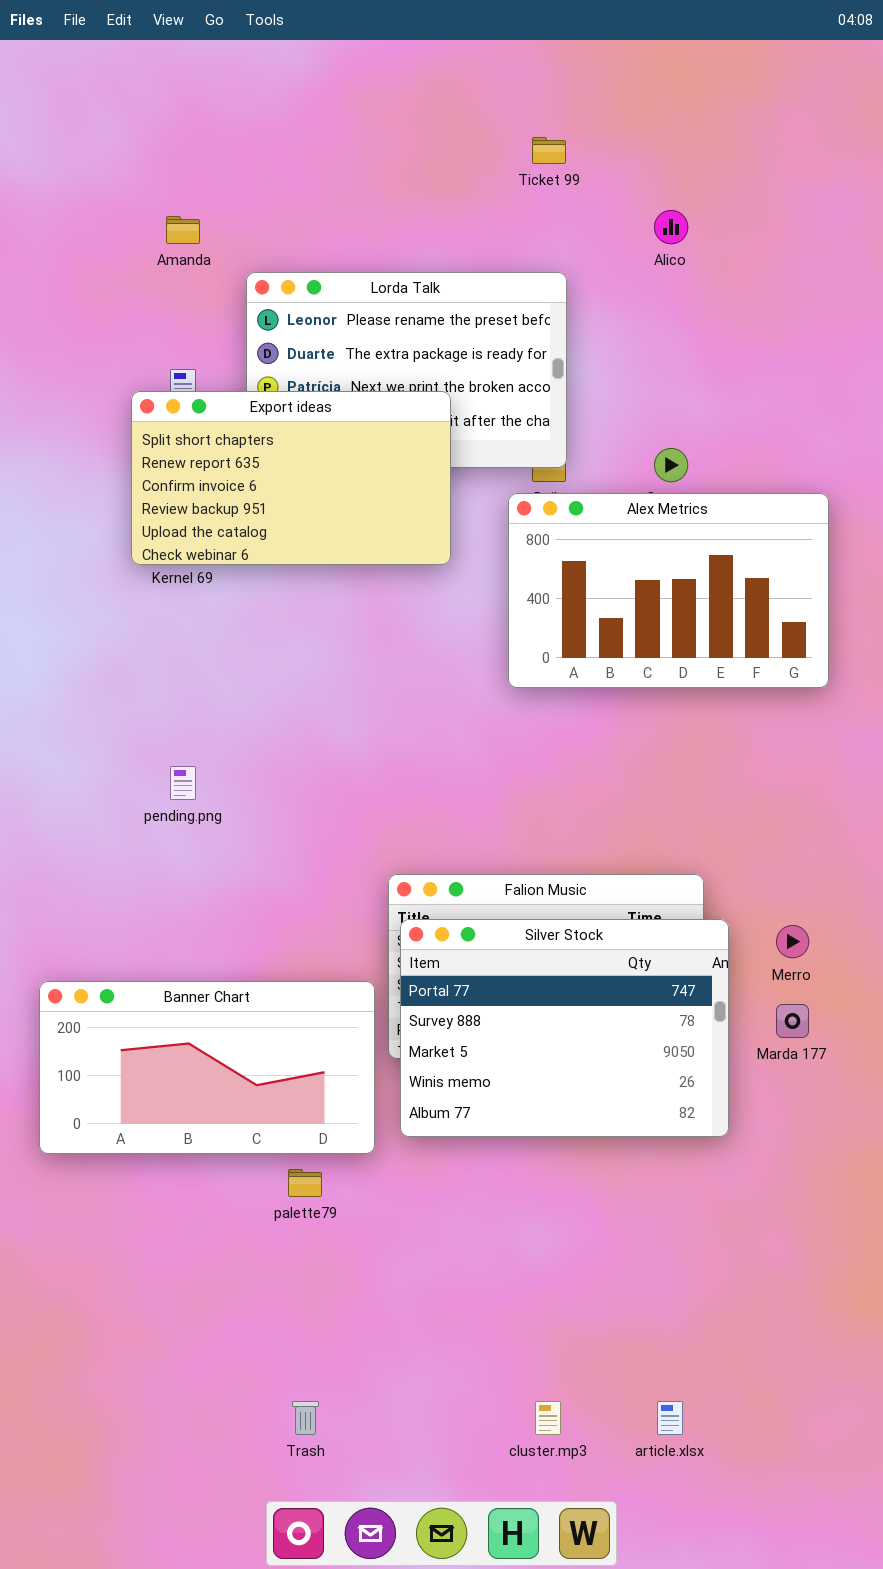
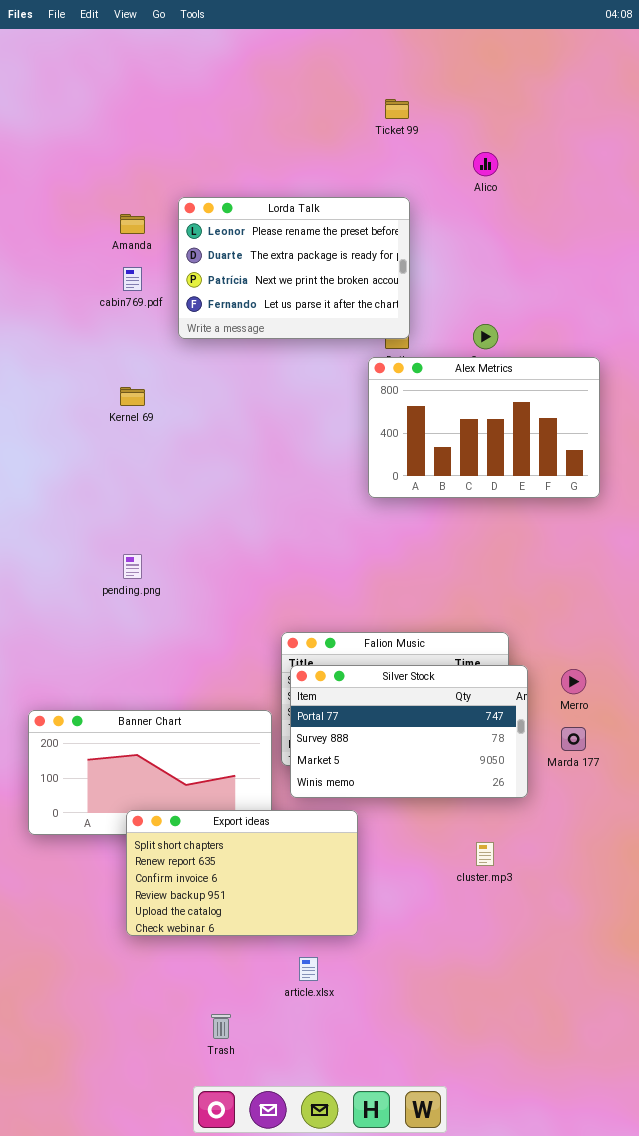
Amanda: [166,216,200,244] -> [120,214,145,234], moved
Export ideas: [131,391,451,565] -> [126,810,358,936], moved
Silver Stock: [400,919,729,1137] -> [290,665,528,798], resized
cluster.mp3: [535,1401,561,1435] -> [476,842,494,866], moved
article.xlsx: [657,1401,683,1435] -> [299,957,318,981], moved

